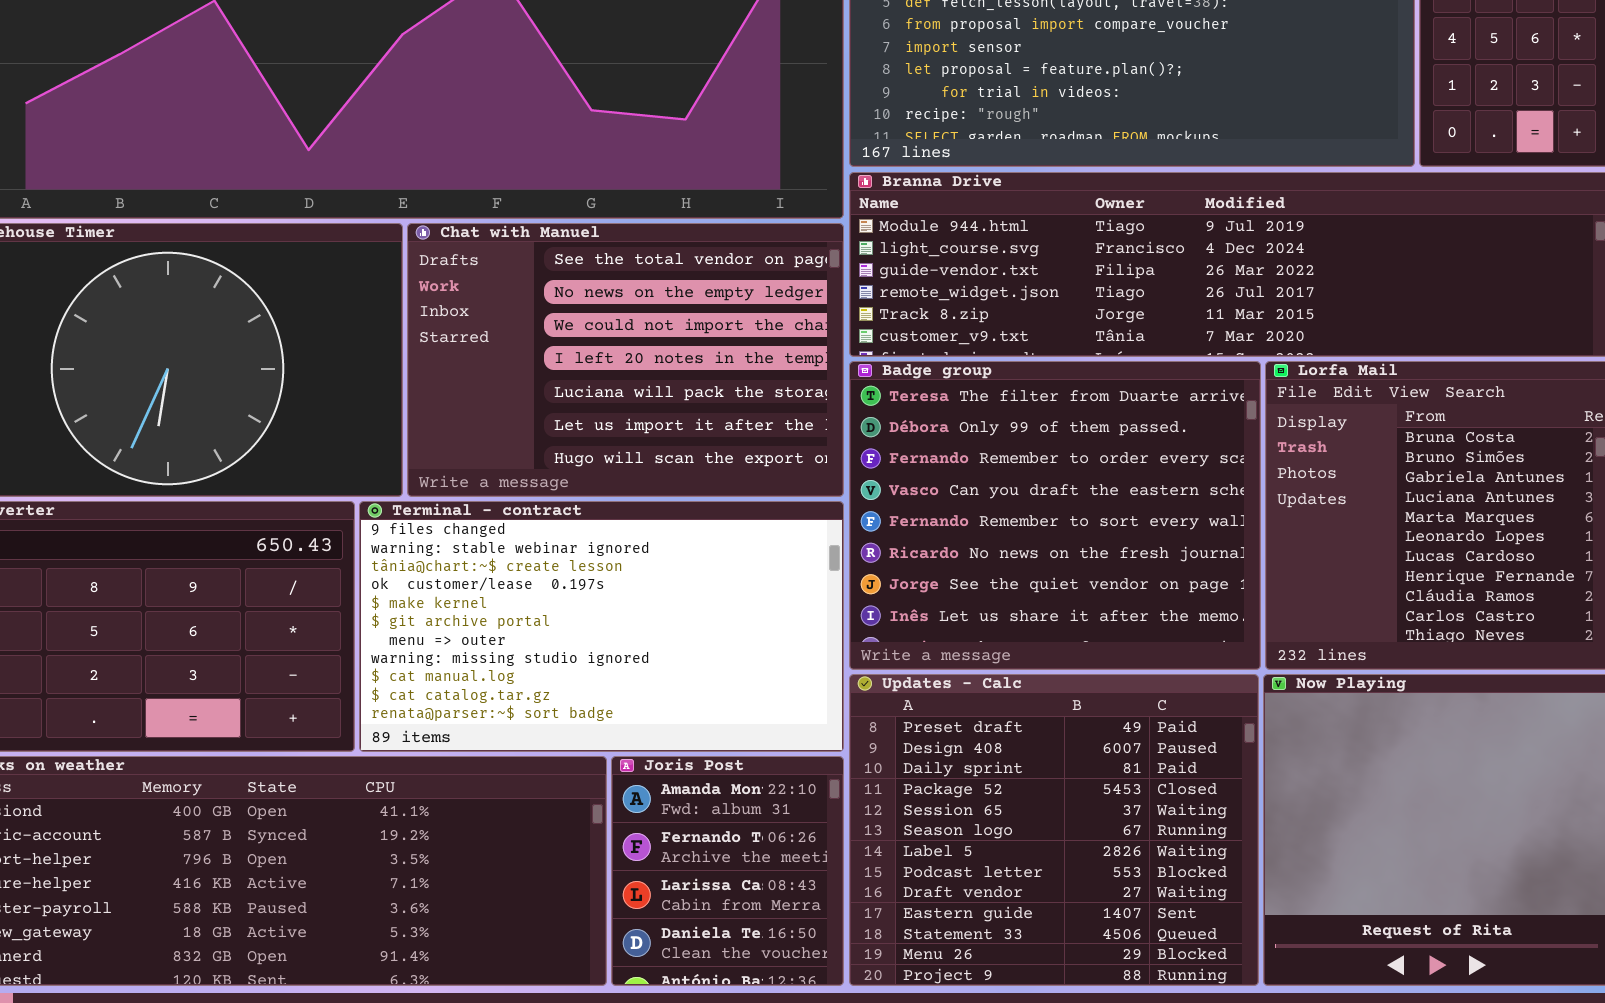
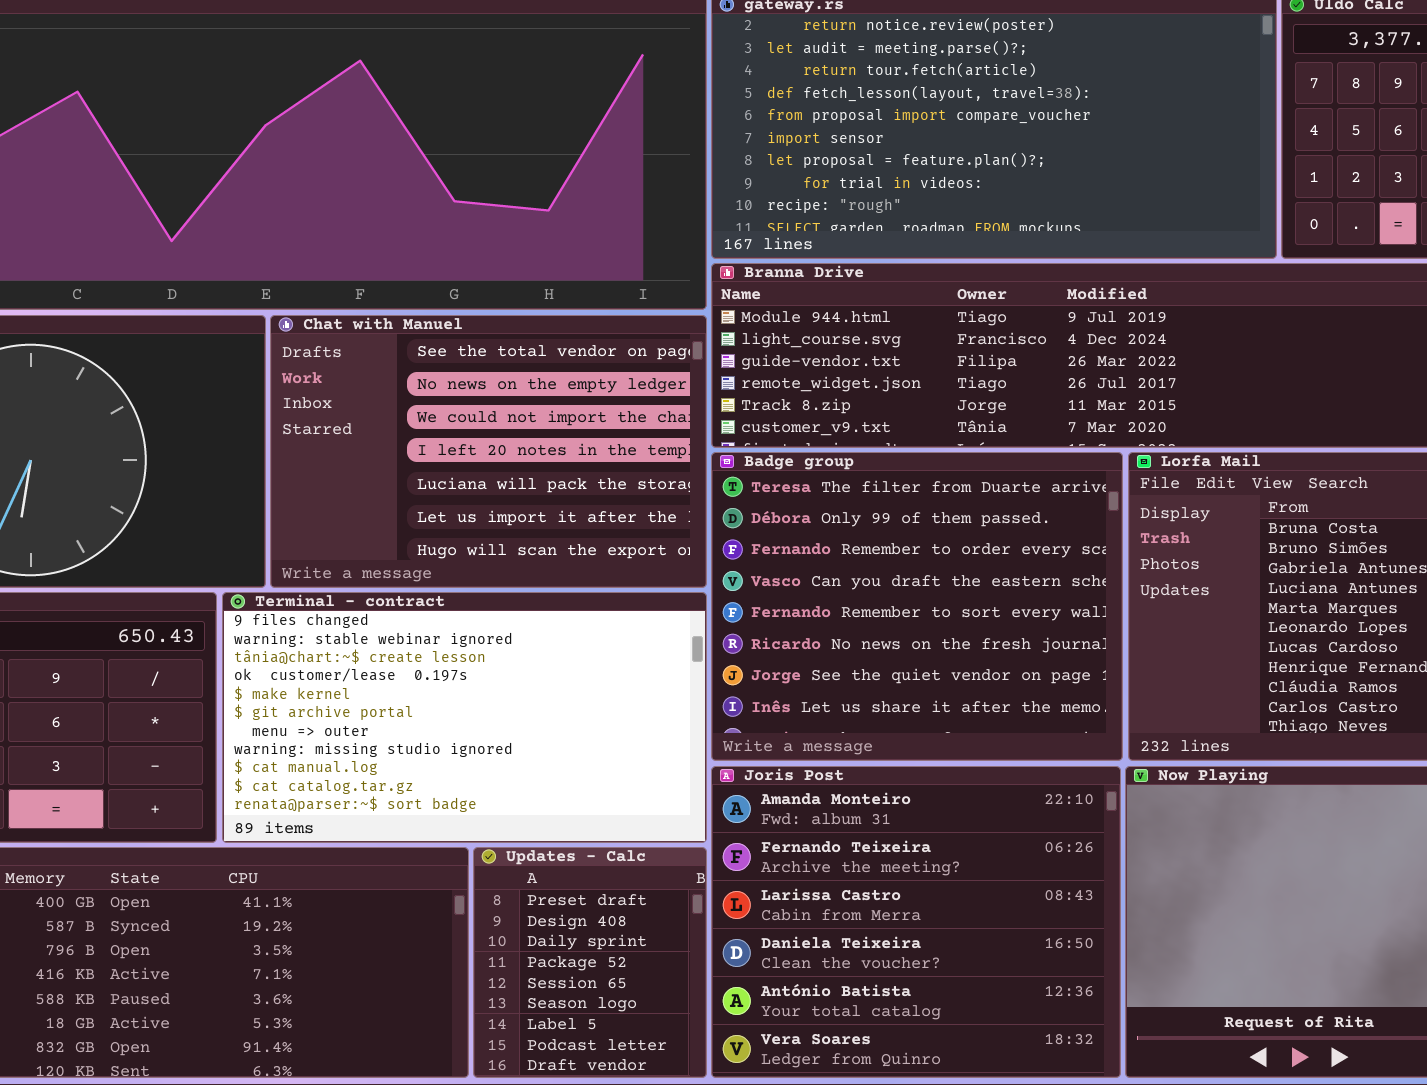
Updates - Calc: [849,674,1259,986] -> [473,847,707,1078], moved, resized
Joris Post: [611,756,844,986] -> [711,766,1121,1078], moved, resized

